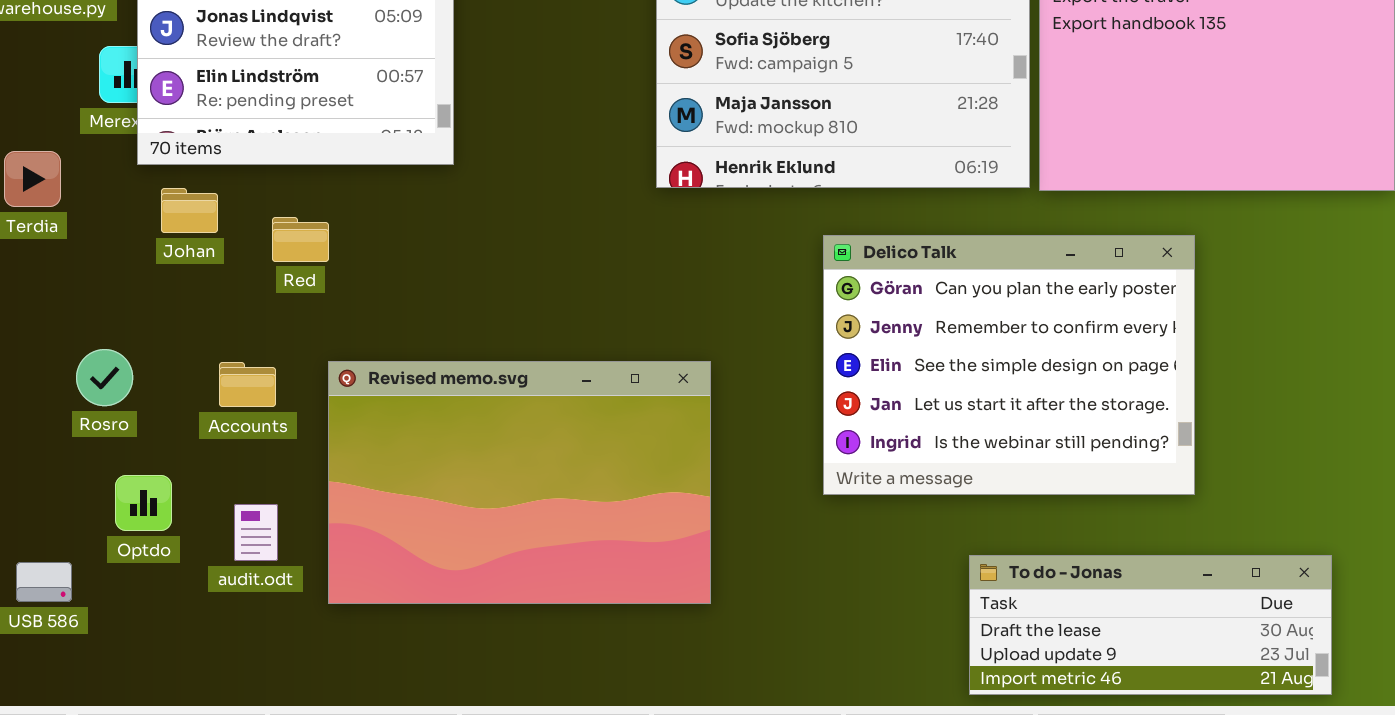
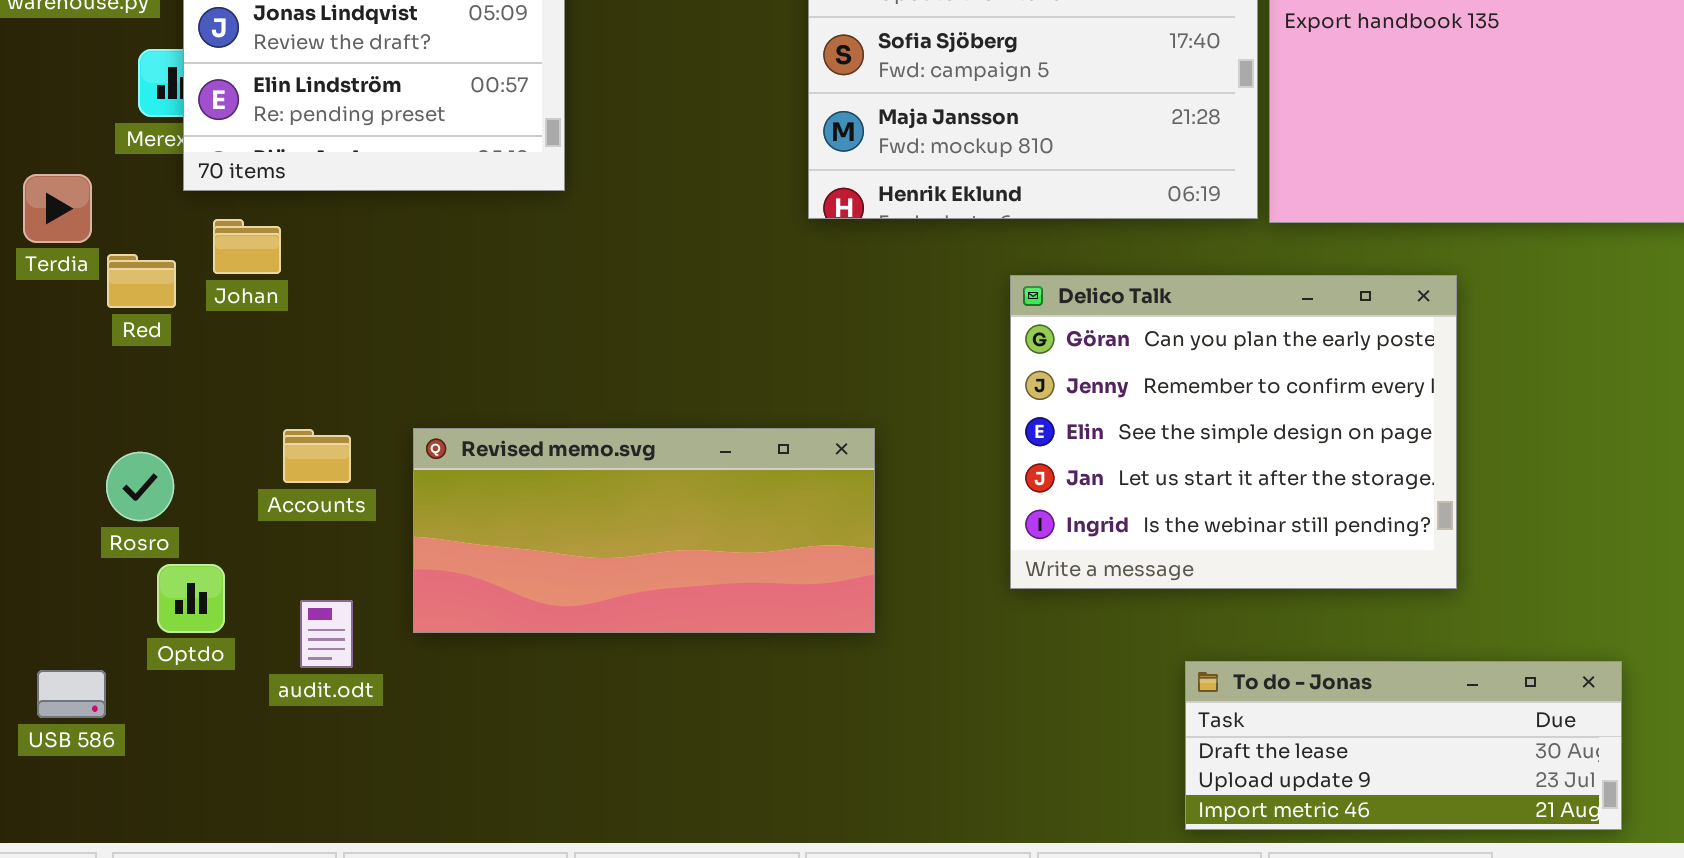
Red: [272,217,329,262] -> [107,254,176,308], moved
Rosro: [76,349,133,406] -> [106,452,174,521], moved
Revised memo.svg: [328,361,711,604] -> [413,428,875,633], resized

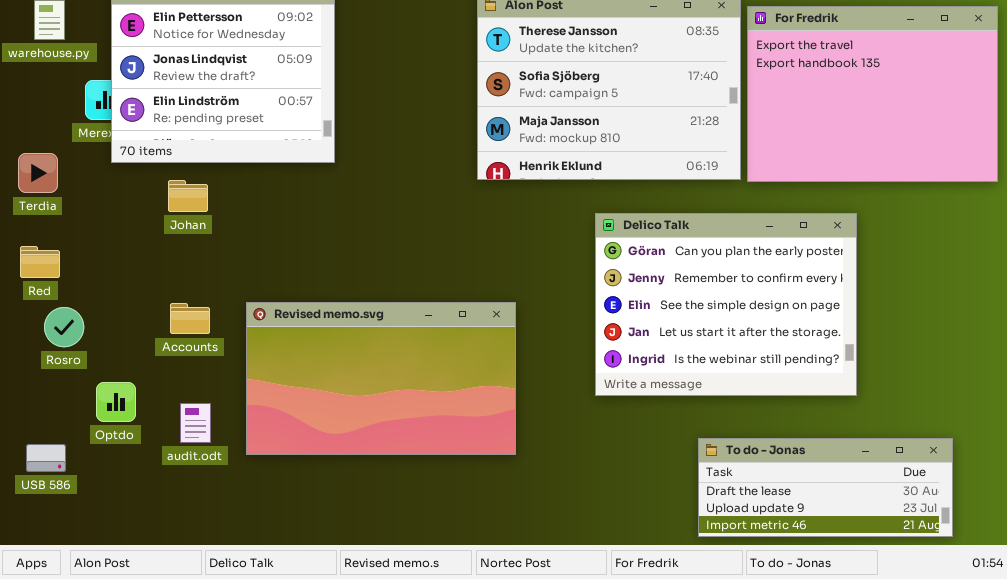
Johan: [213,219,281,274] -> [168,180,208,212], moved
Red: [107,254,176,308] -> [20,246,60,278], moved
Revised memo.svg: [413,428,875,633] -> [246,302,516,455], resized
Rosro: [106,452,174,521] -> [44,307,84,347], moved

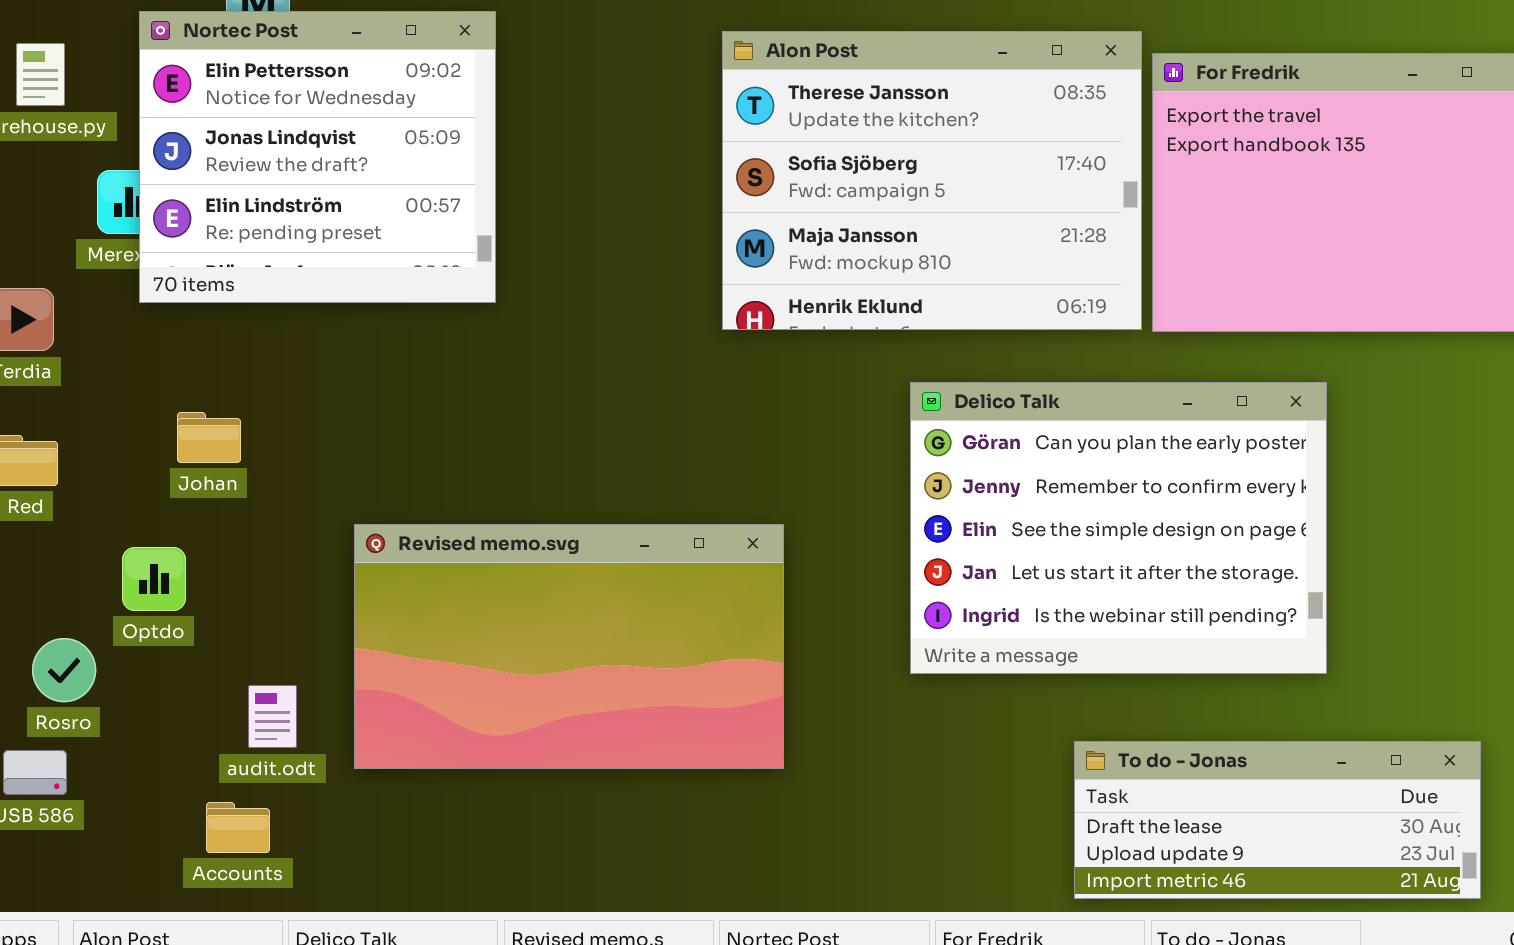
Johan: [168,180,208,212] -> [177,412,241,463], moved
Accounts: [170,303,210,334] -> [206,802,270,853], moved
Rosro: [44,307,84,347] -> [32,638,96,702], moved
Optdo: [96,382,136,422] -> [122,547,186,611], moved

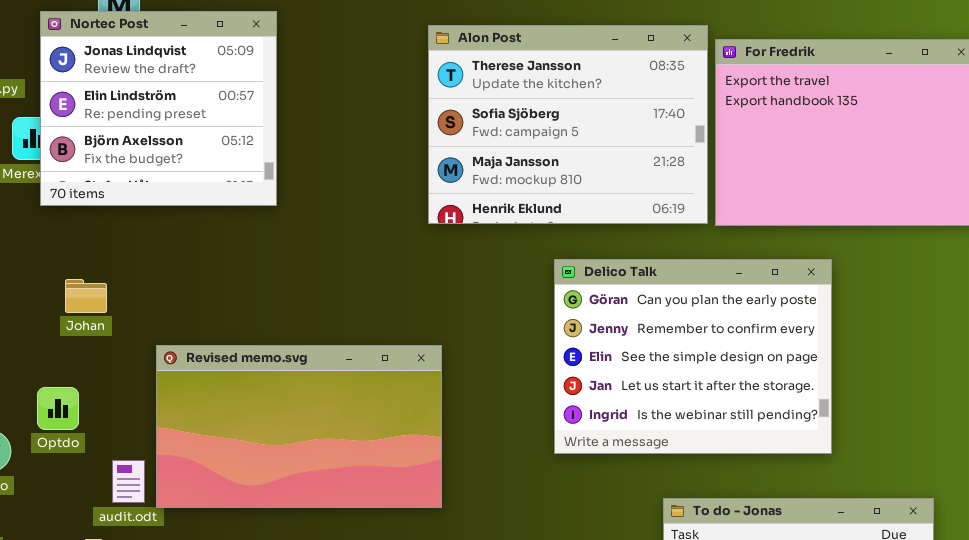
Nortec Post: [139,11,496,303] -> [40,11,277,206], scrolled down 1 row
Revised memo.svg: [354,524,784,769] -> [156,345,442,508], moved
Optdo: [122,547,186,611] -> [37,387,79,430], moved

